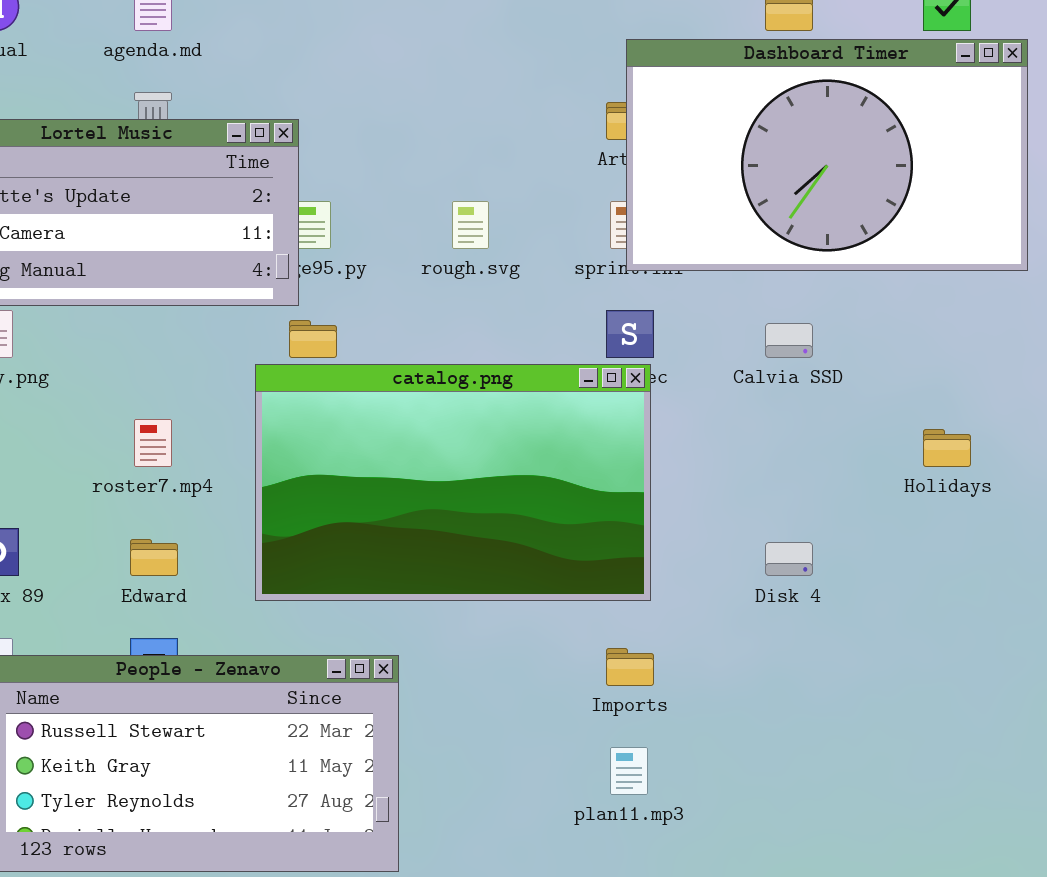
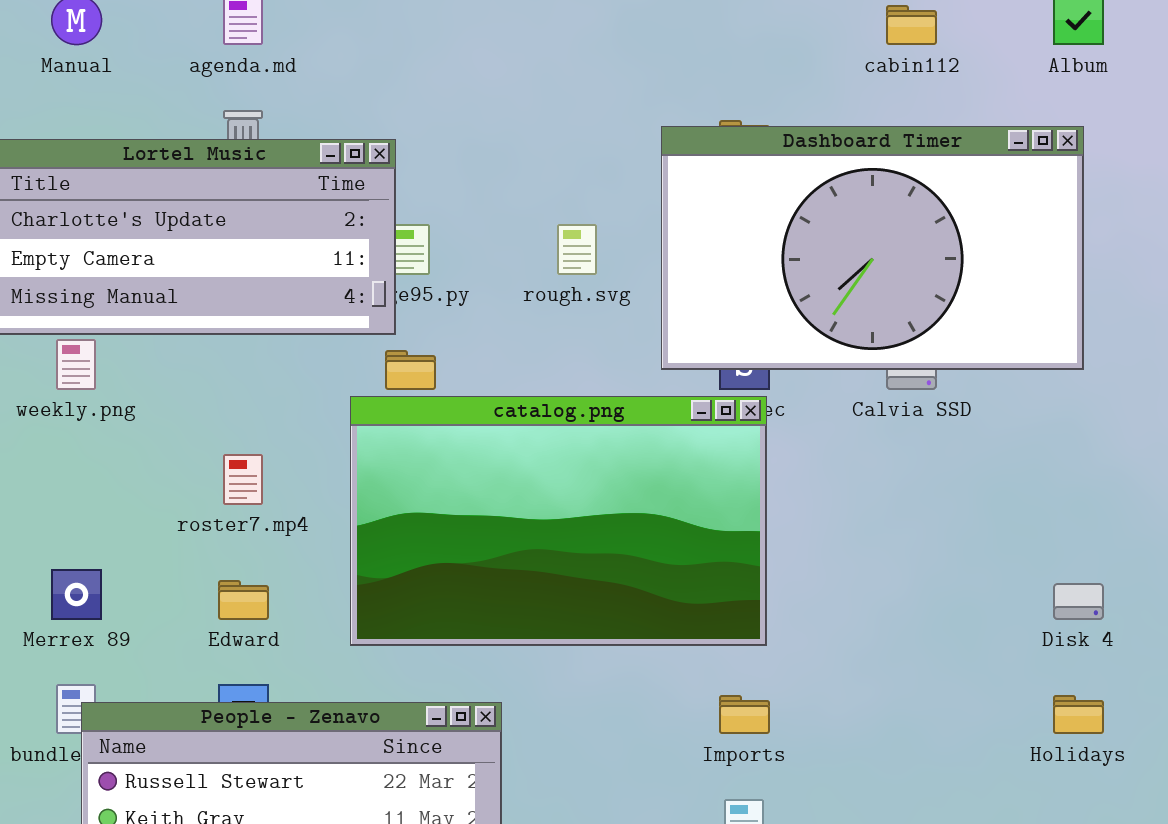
Dashboard Timer: [626,39,1028,271] -> [661,126,1084,370], moved
Holidays: [923,429,971,467] -> [1053,695,1104,734], moved
Disk 4: [765,542,813,576] -> [1053,583,1104,620], moved

